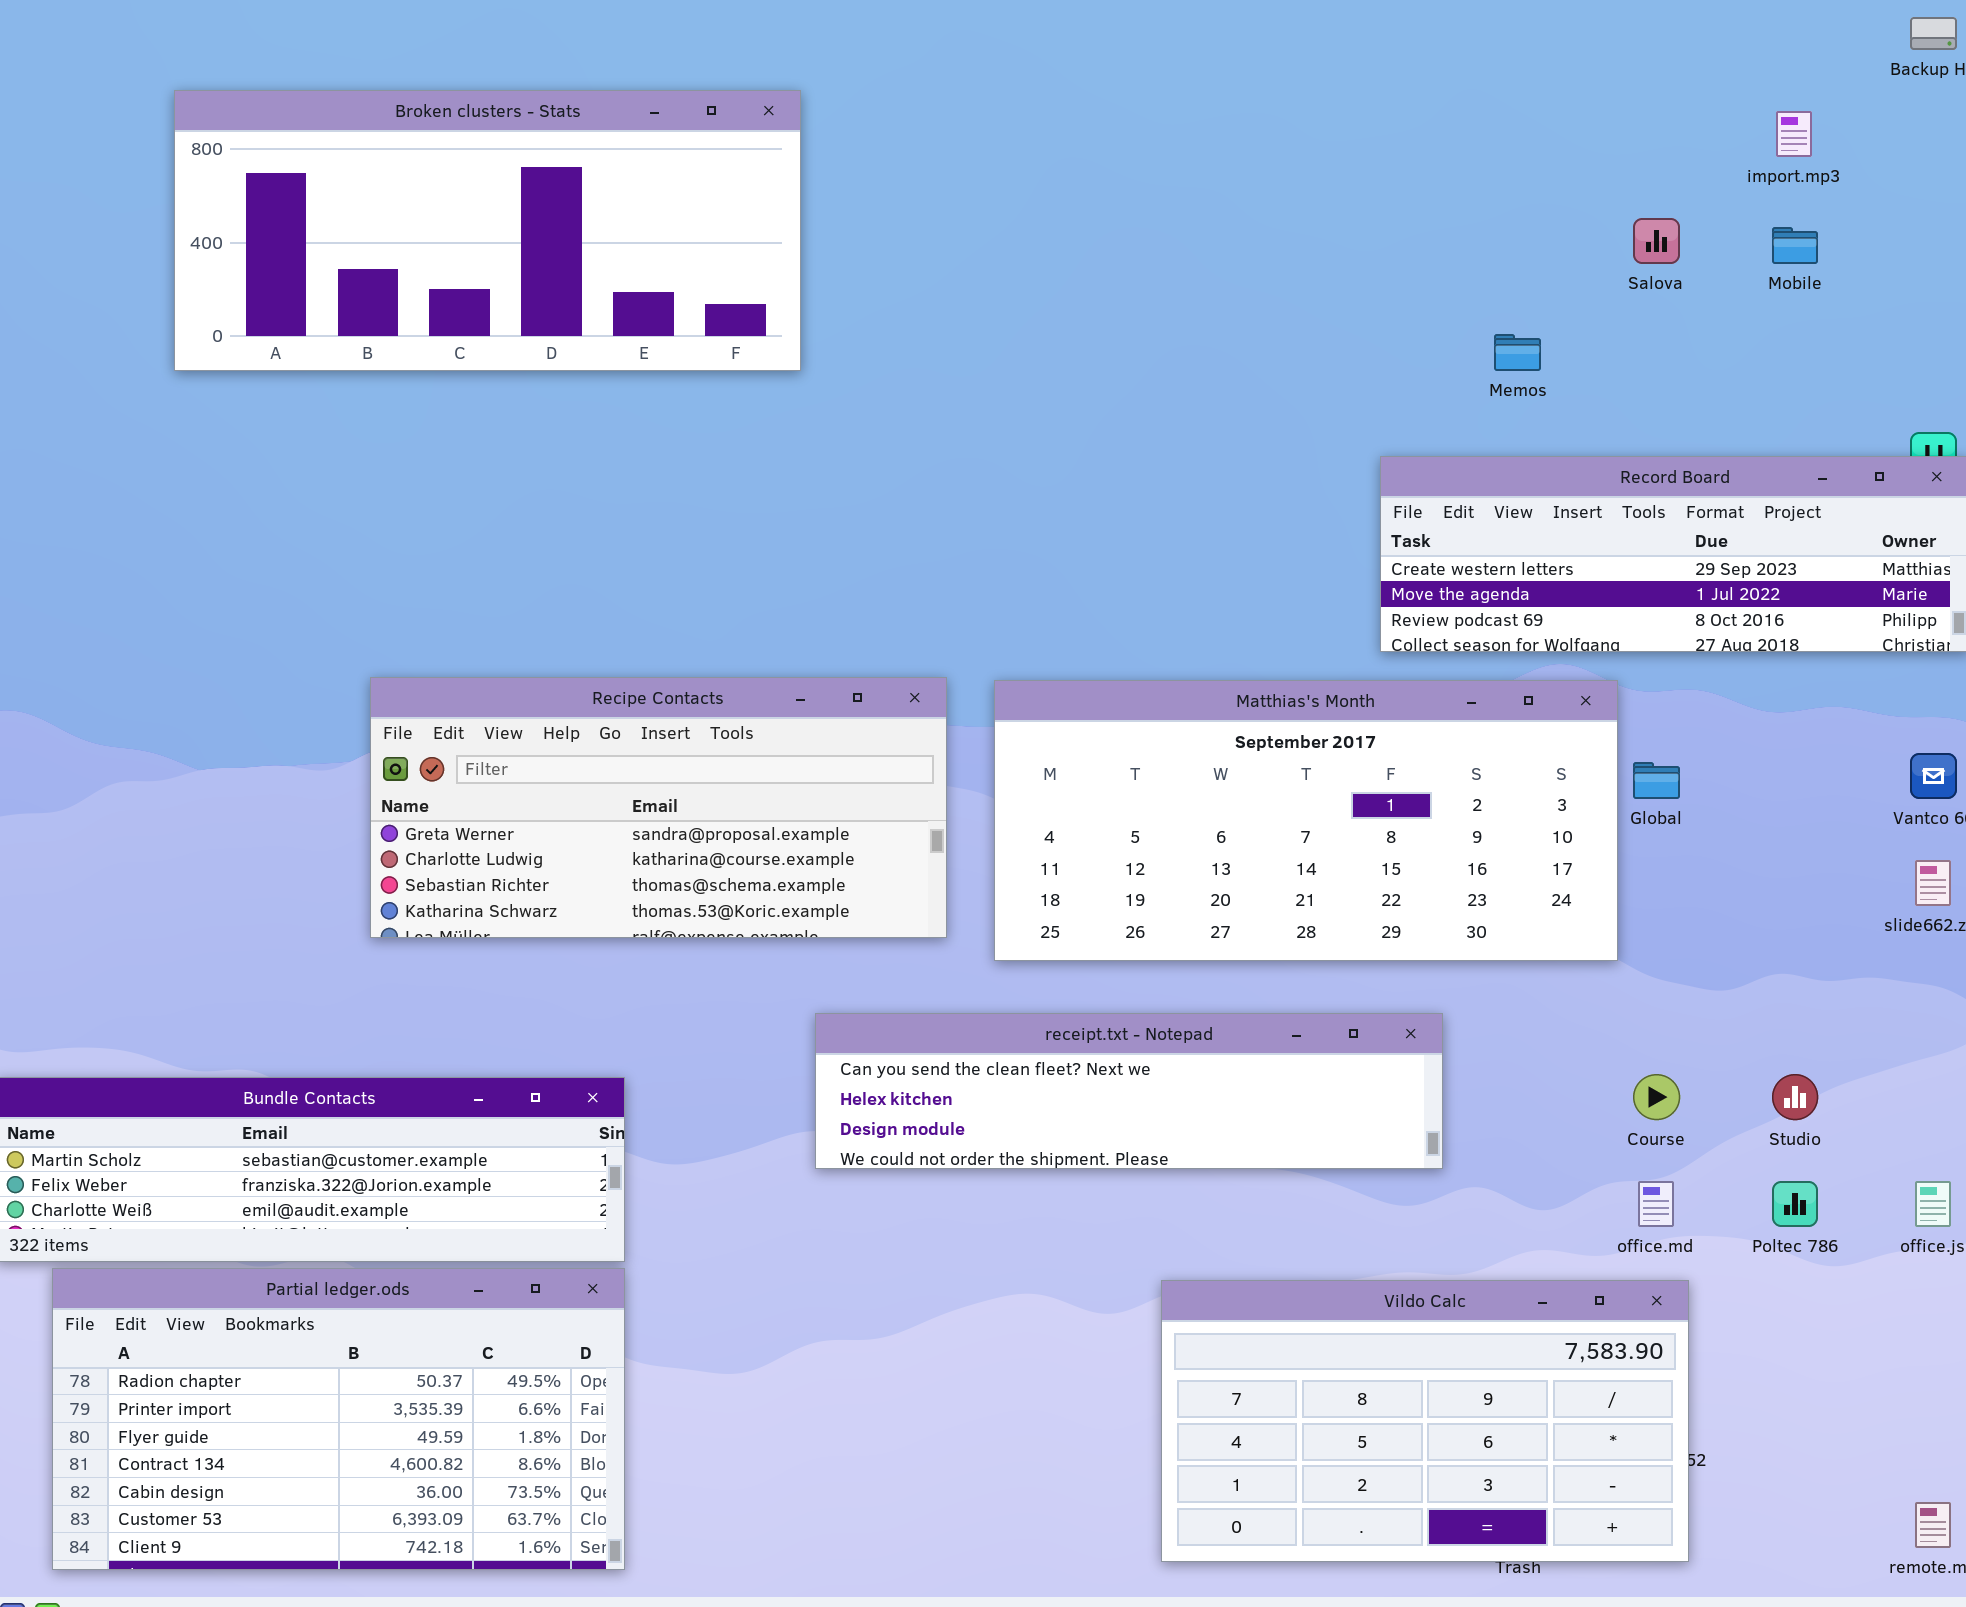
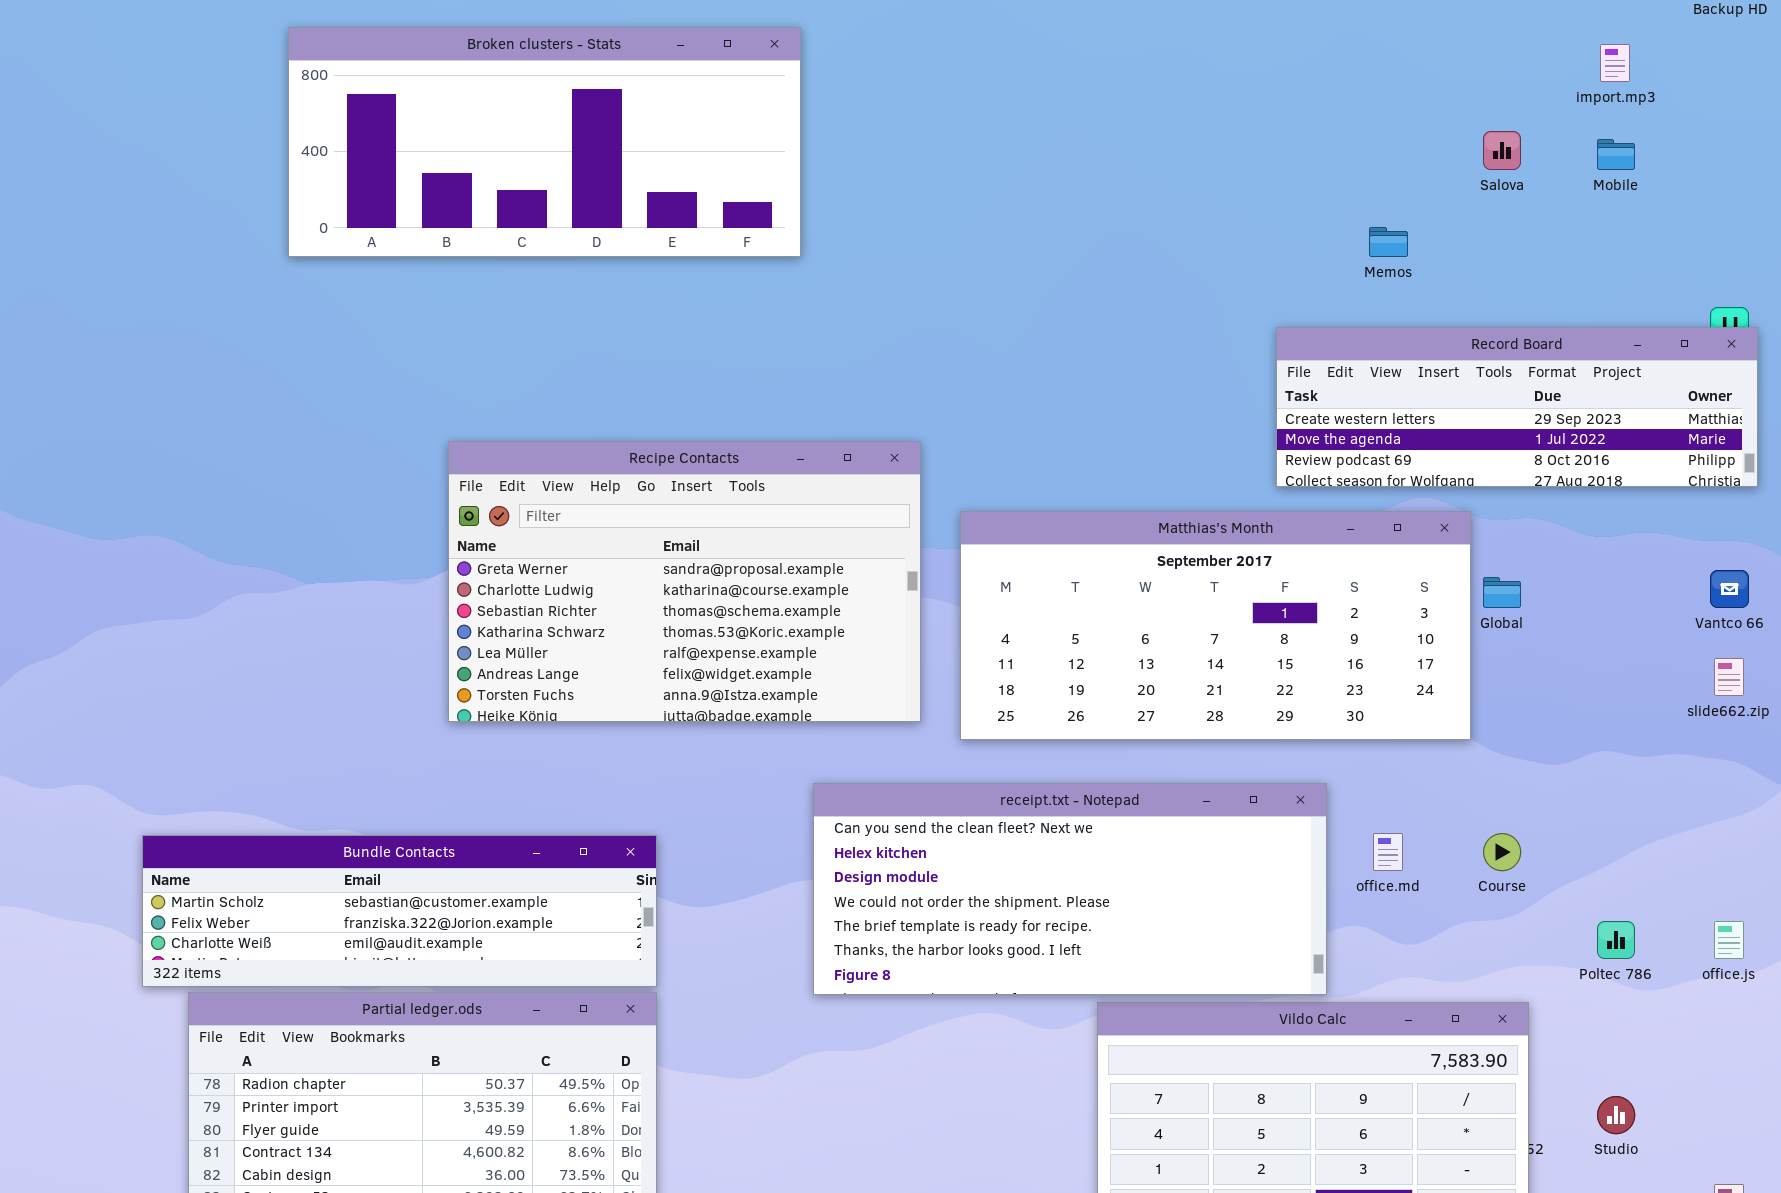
Recipe Contacts: [370,677,947,938] -> [448,441,921,722], resized
receipt.txt - Notepad: [815,1013,1443,1169] -> [813,783,1327,995], resized
Studio: [1772,1074,1818,1120] -> [1597,1096,1635,1134], moved
office.md: [1638,1181,1674,1227] -> [1373,833,1403,871], moved

